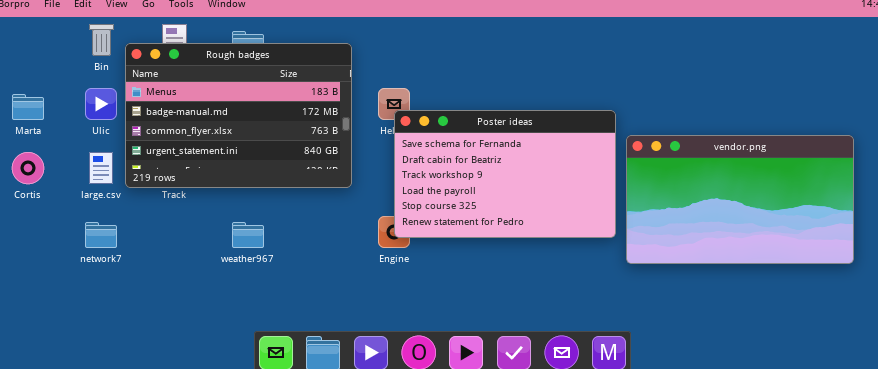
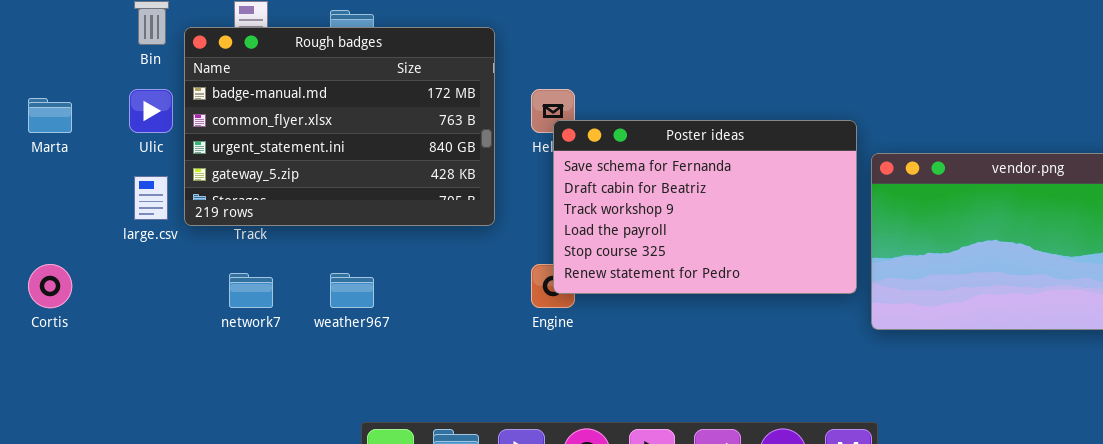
Rough badges: [125,43,352,188] -> [184,27,495,226], scrolled down 1 row
Cortis: [12,152,44,184] -> [28,264,72,308], moved
network7: [85,222,117,248] -> [229,273,273,308], moved

